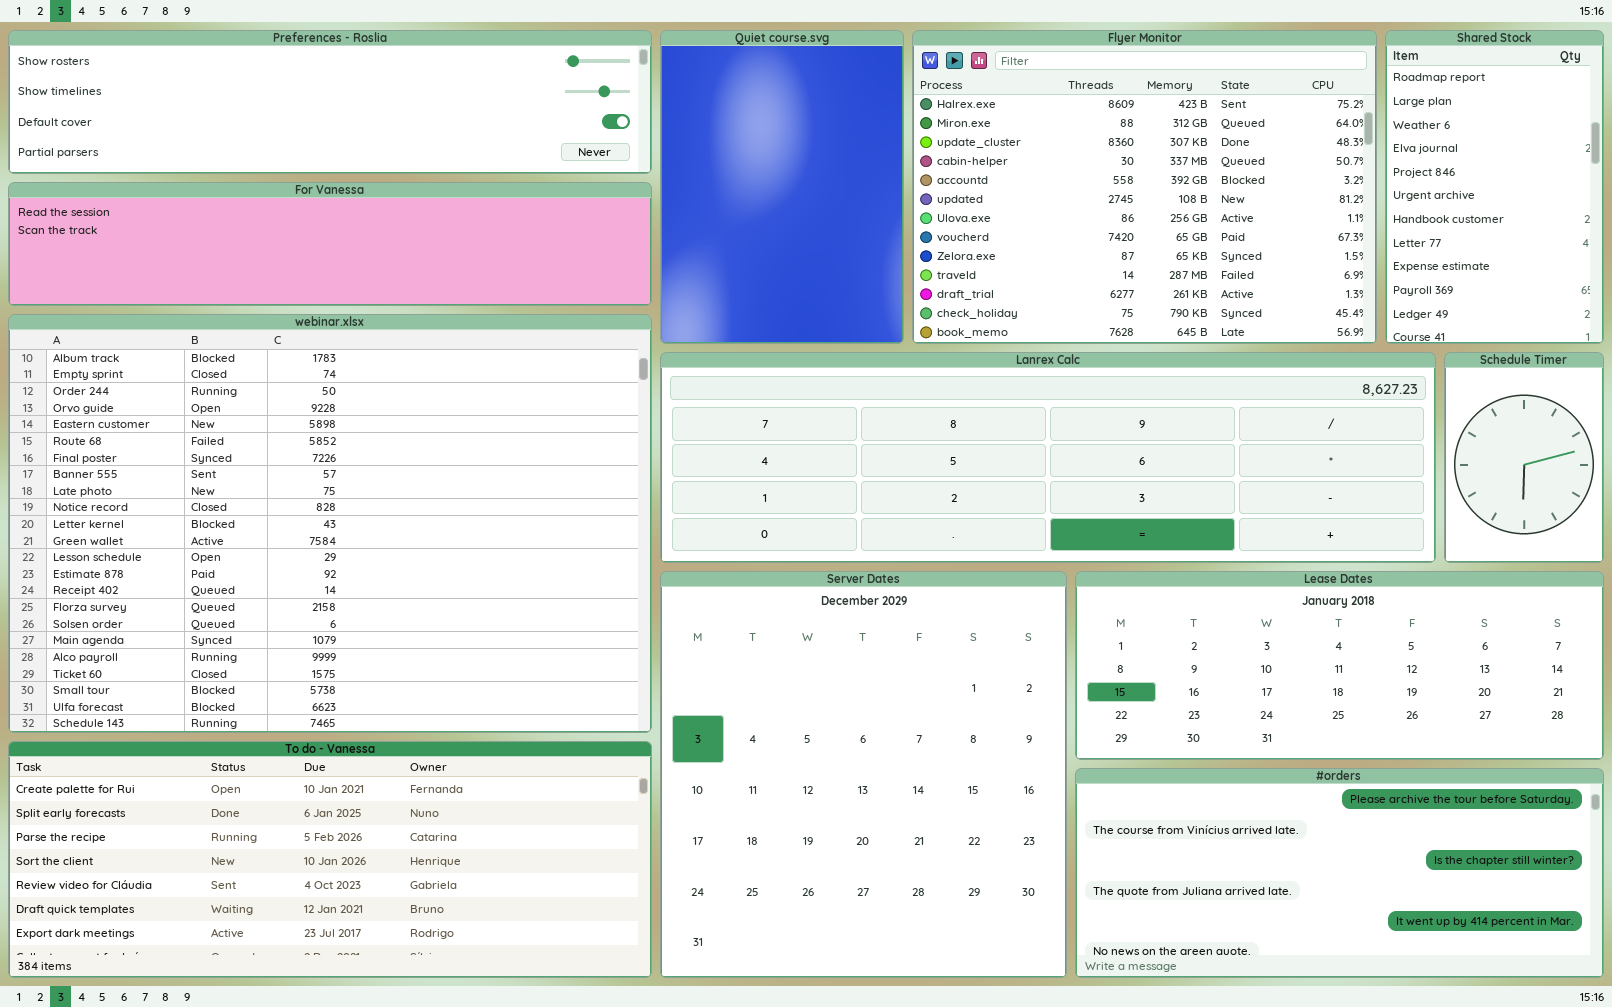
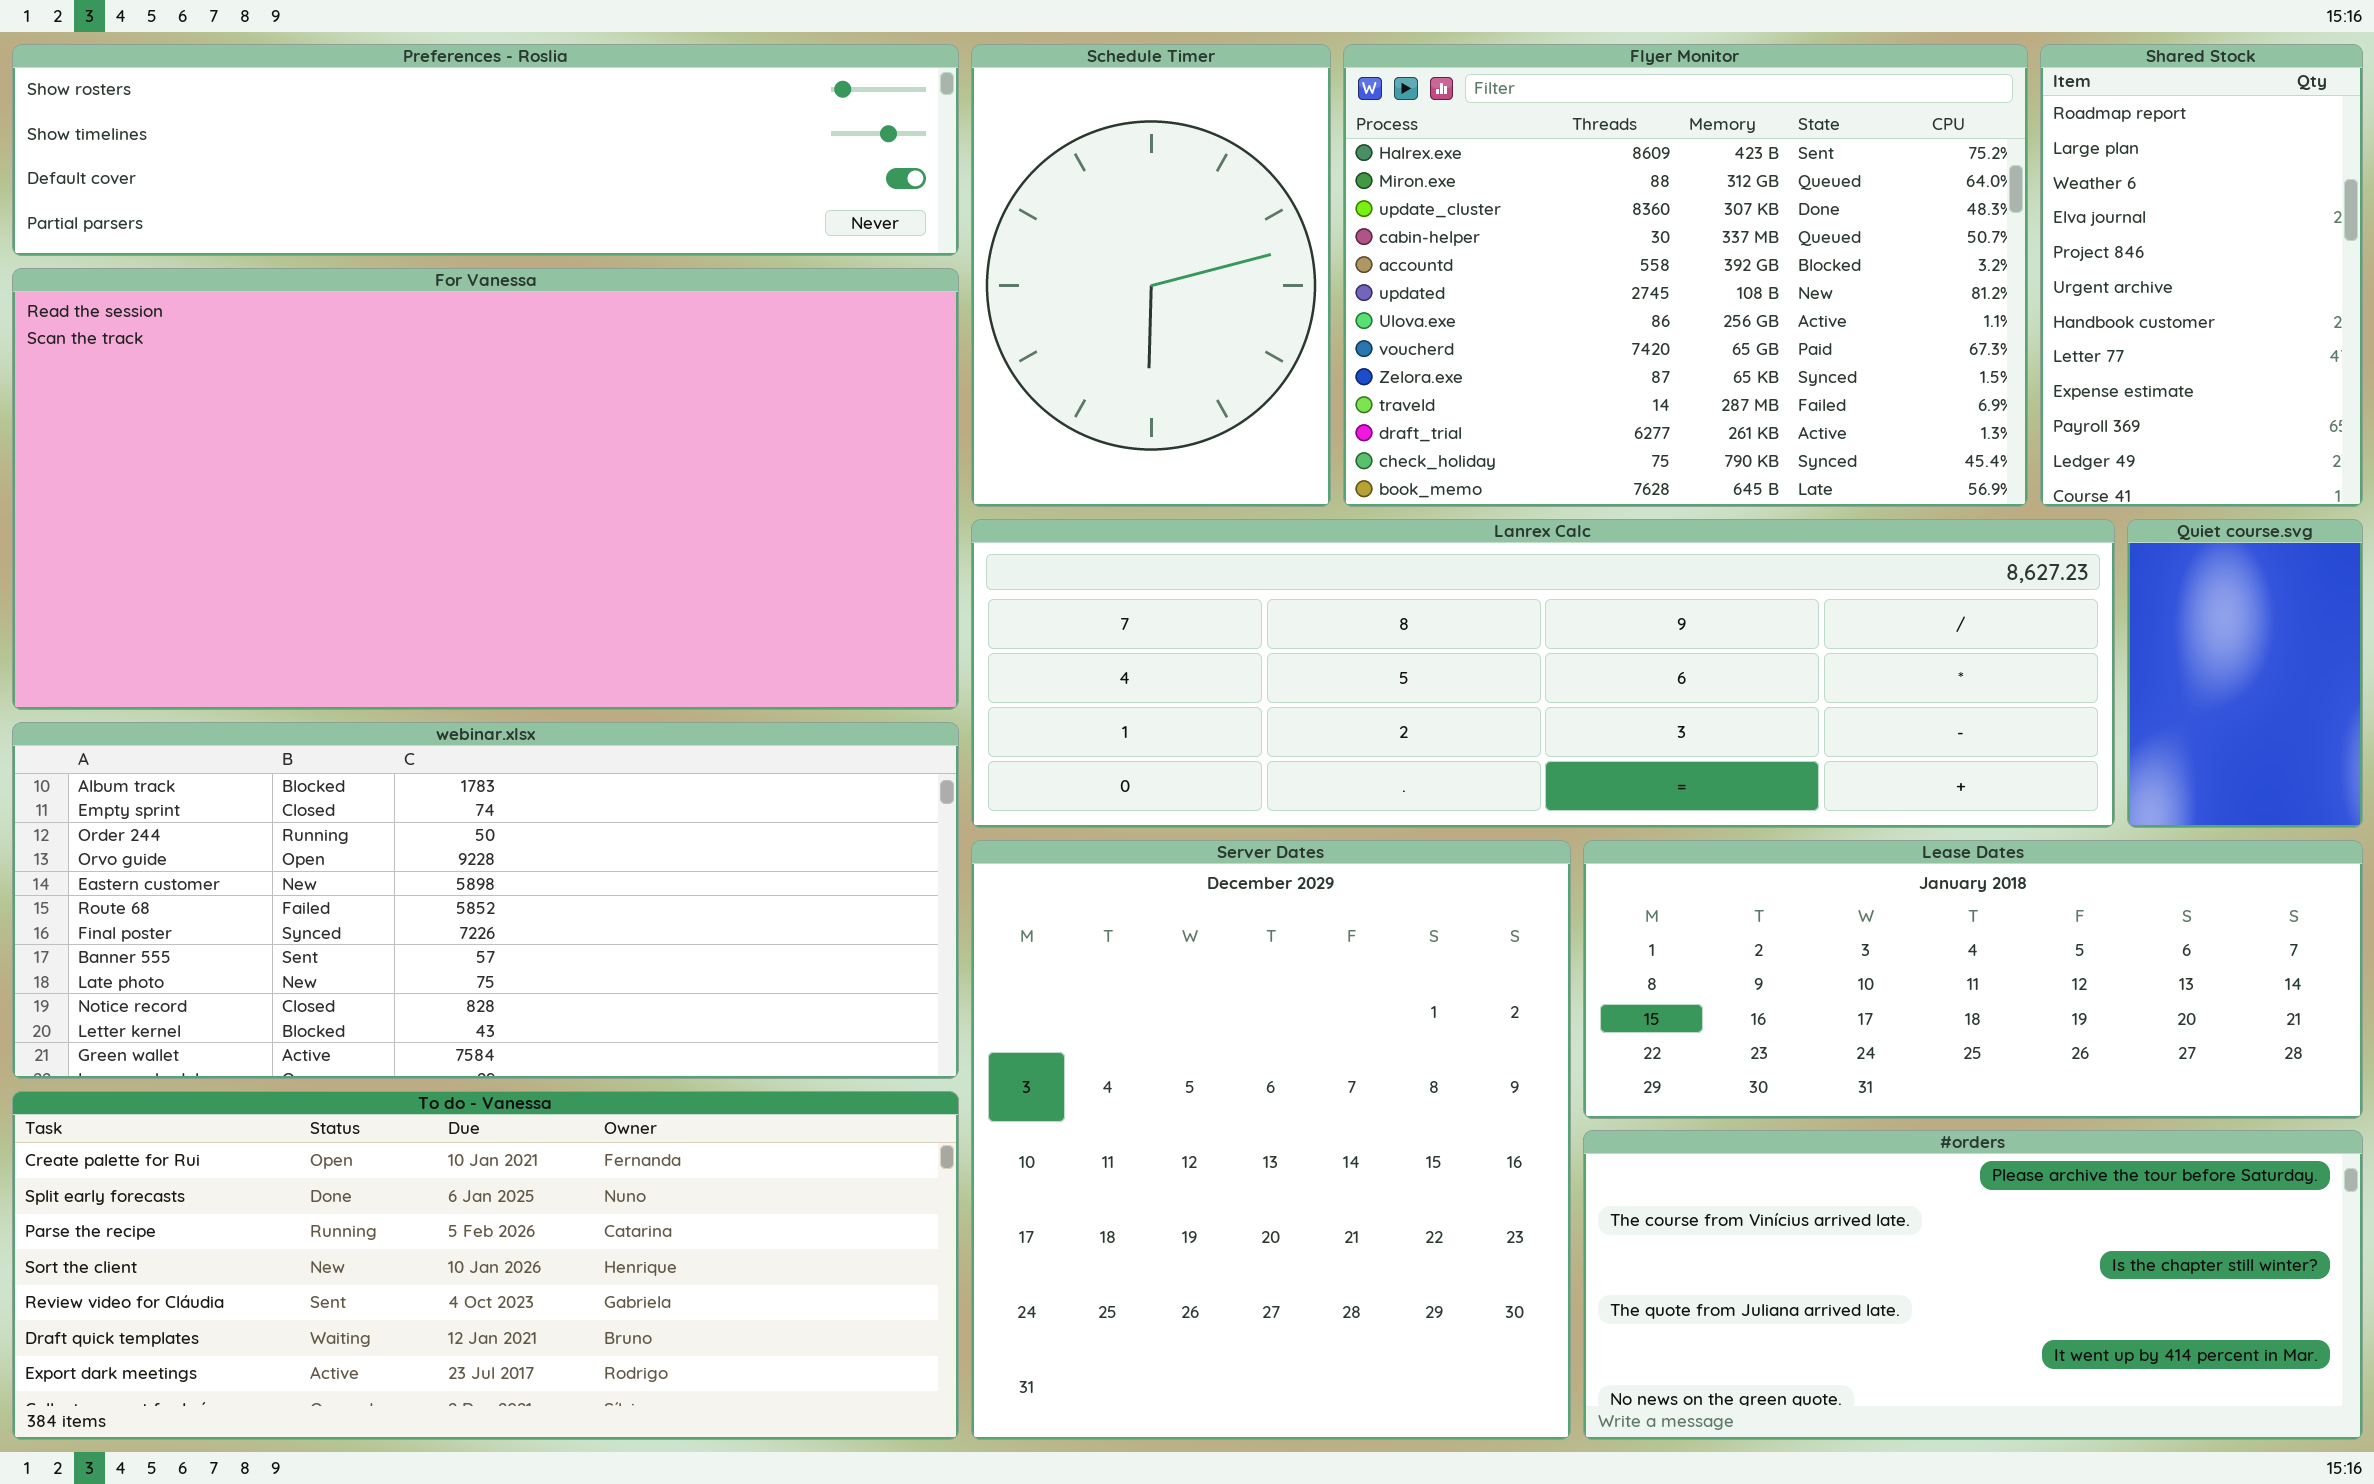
Quiet course.svg: [660,30,904,344] -> [2127,519,2363,828], moved, resized
For Vanessa: [8,182,652,306] -> [12,268,959,710], resized
webinar.xlsx: [8,314,652,733] -> [12,722,959,1079], resized
Schedule Timer: [1444,352,1604,563] -> [971,44,1331,507], moved, resized

